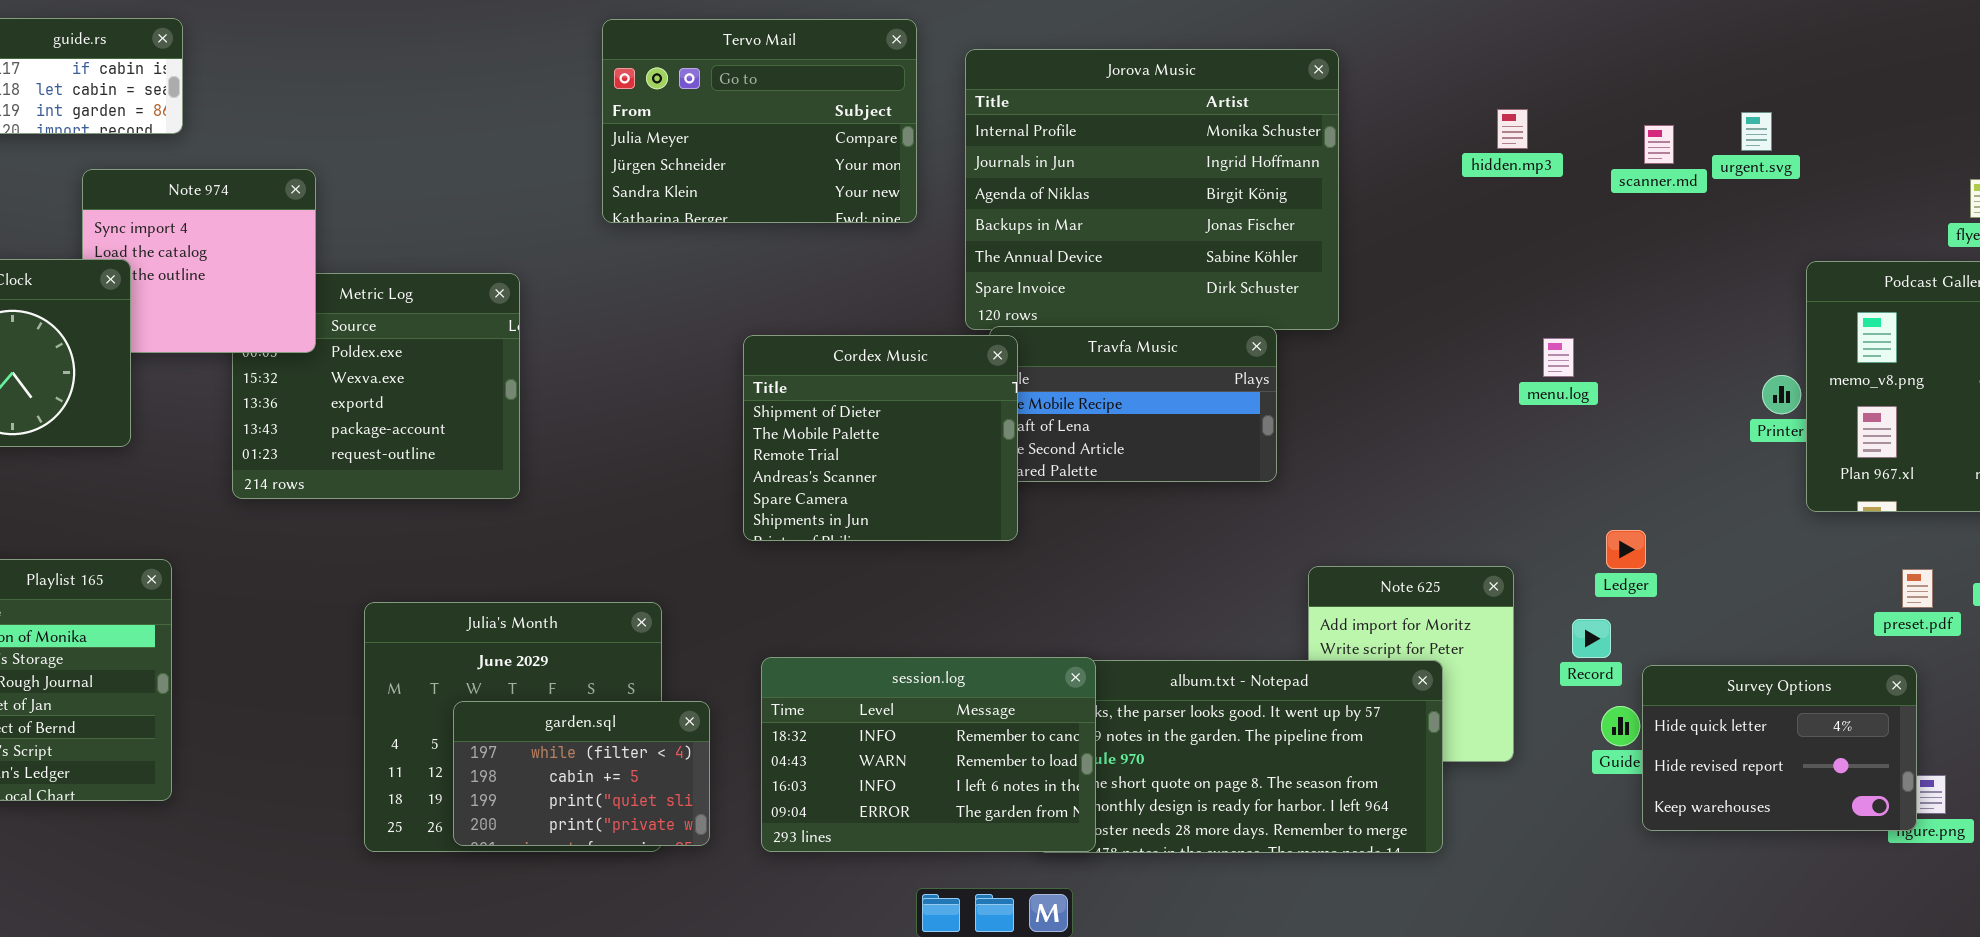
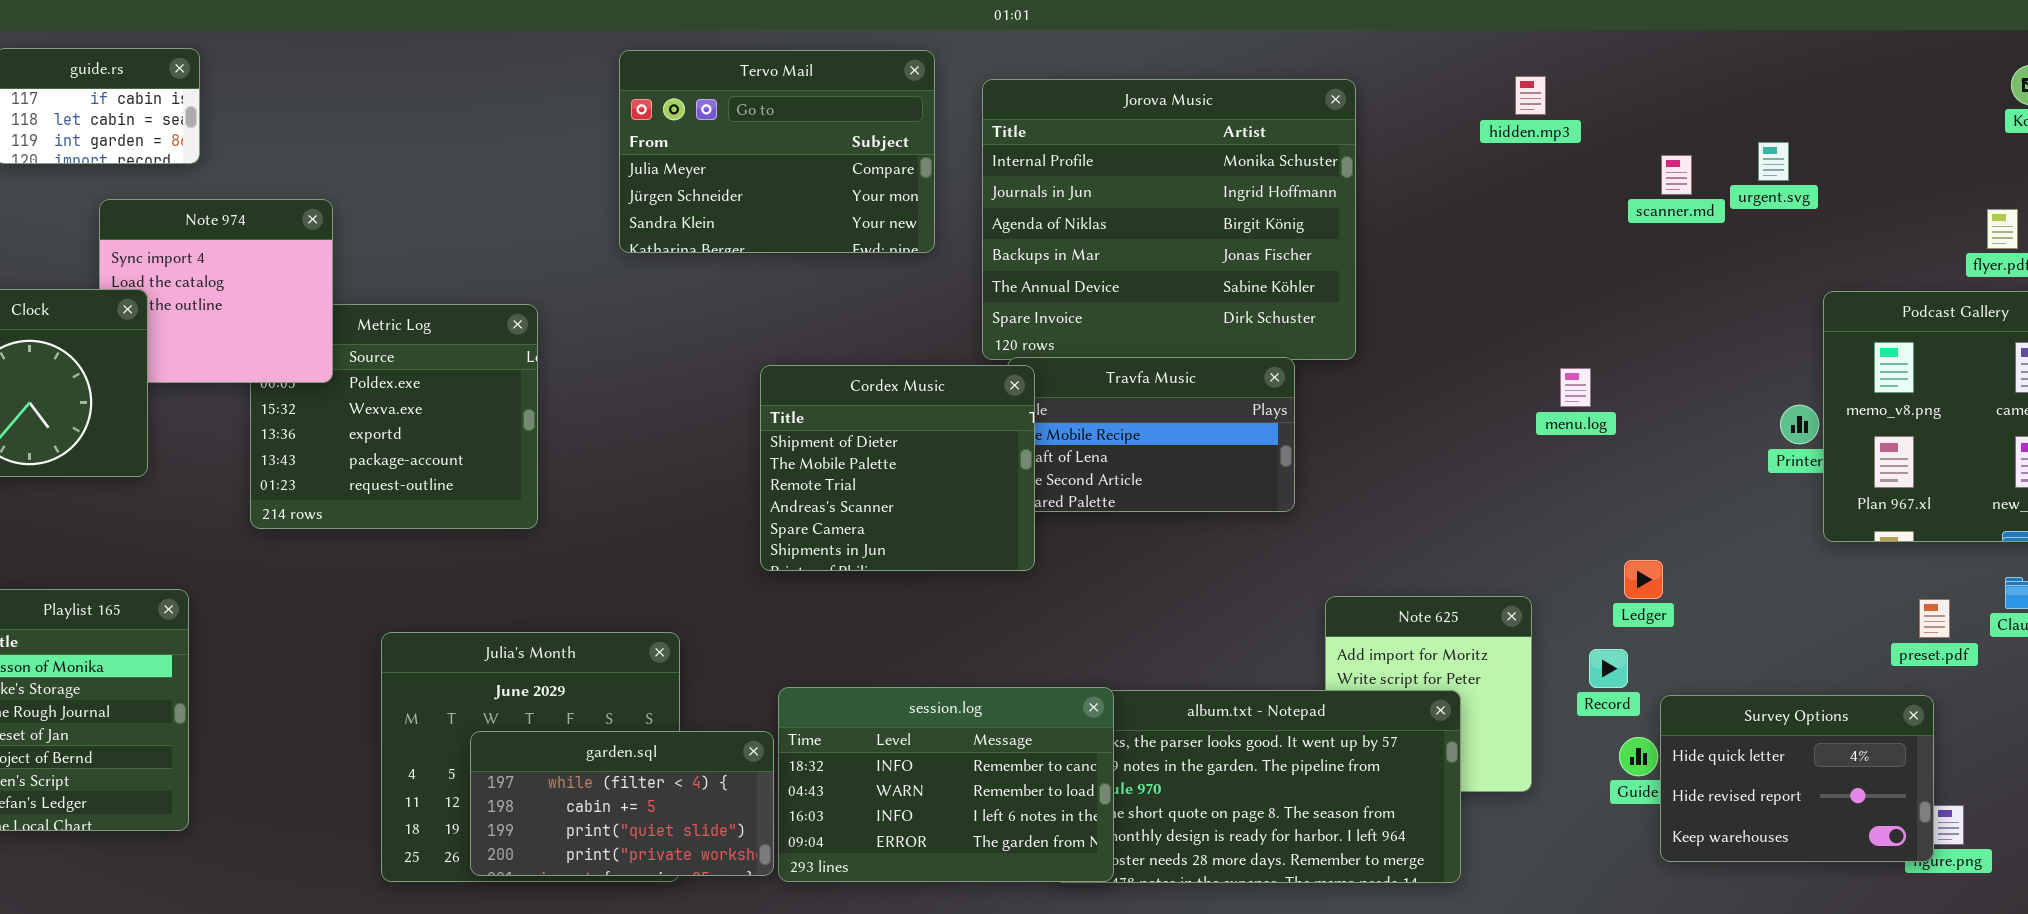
hidden.mp3: [1497,109,1528,149] -> [1515,76,1546,115], moved
garden.sql: [453,701,710,846] -> [470,731,774,876], resized

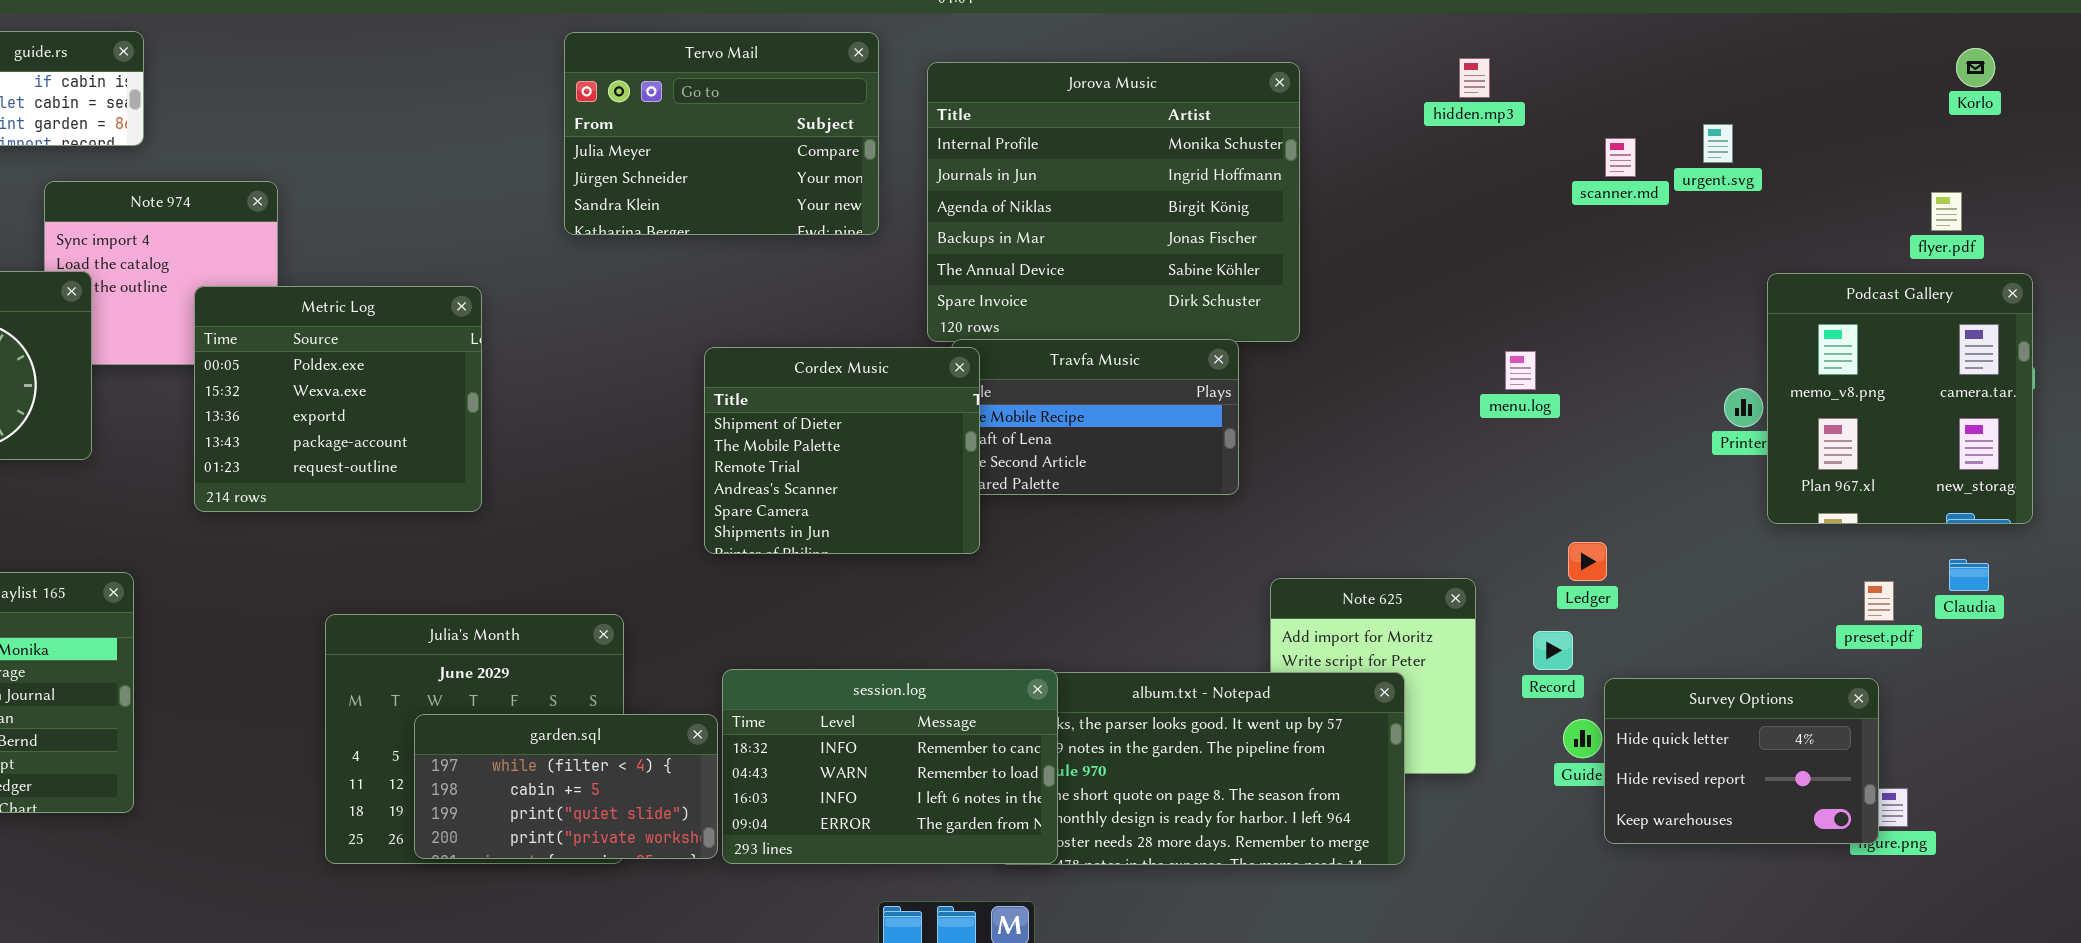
Metric Log: [250,304,538,529] -> [194,286,482,512], raised

